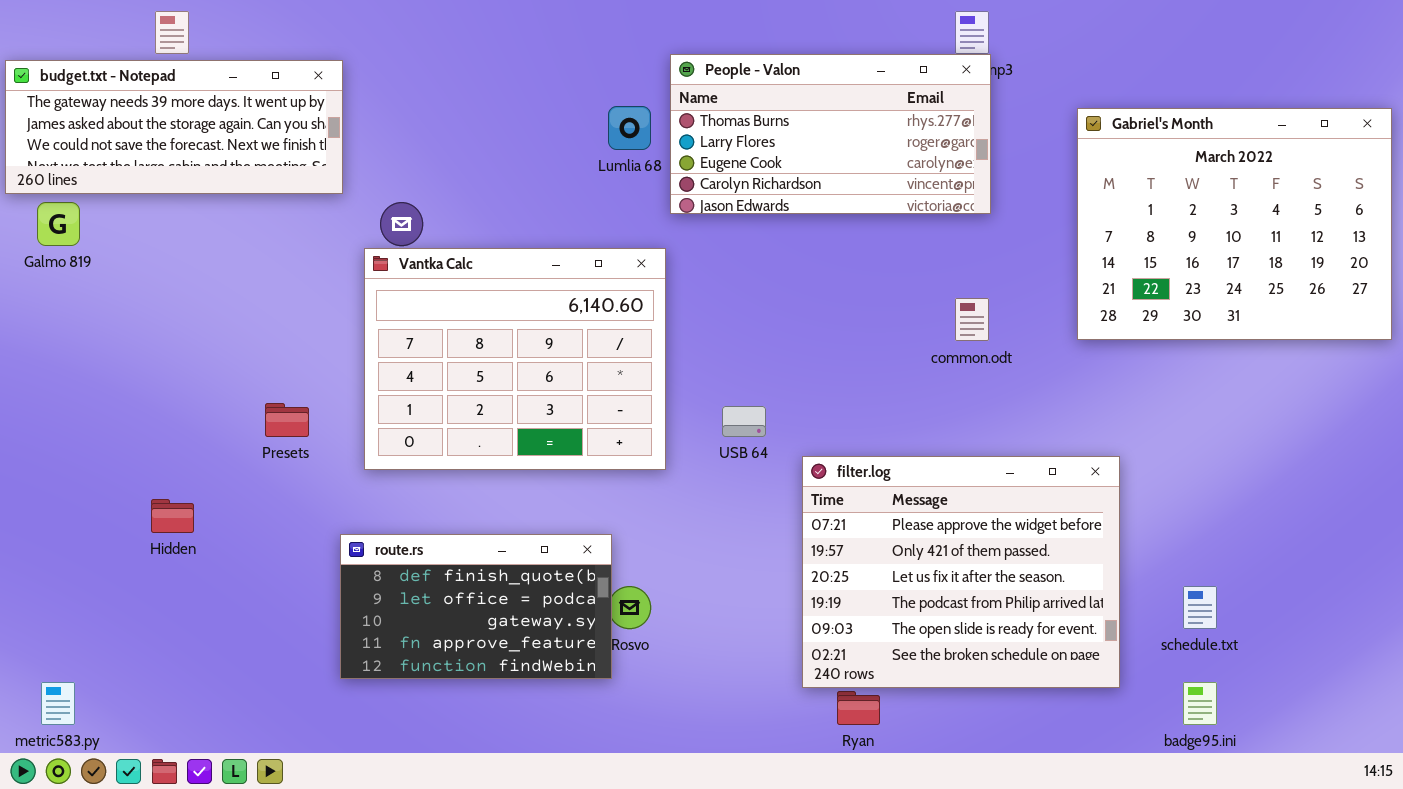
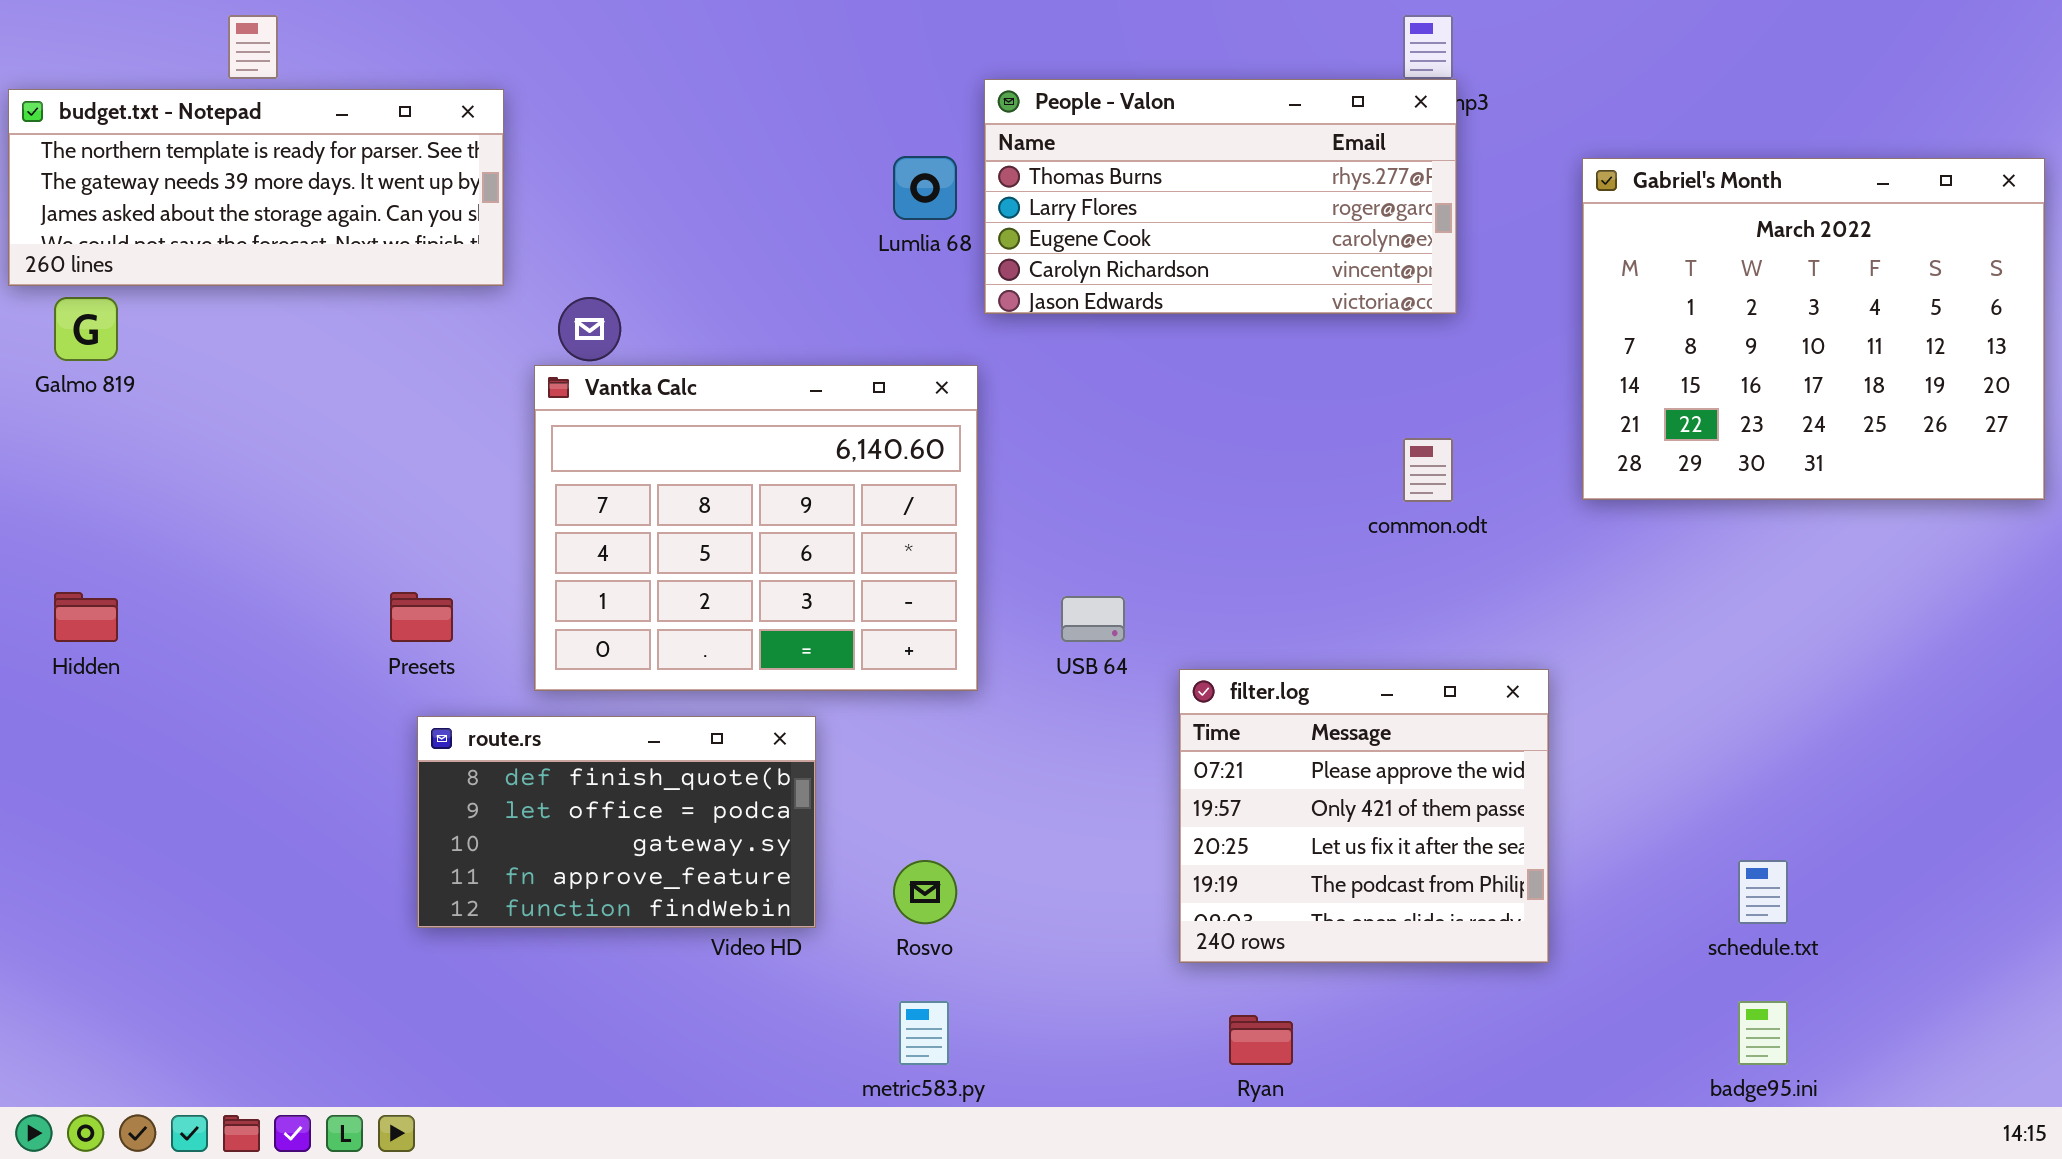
budget.txt - Notepad: [5,60,343,194] -> [8,89,504,286], scrolled up 1 row
filter.log: [802,456,1120,688] -> [1179,669,1549,963], resized
Hidden: [151,499,194,533] -> [54,592,118,642], moved
route.rs: [340,534,612,679] -> [417,716,816,928], moved
metric583.py: [41,682,75,725] -> [899,1001,949,1065], moved

